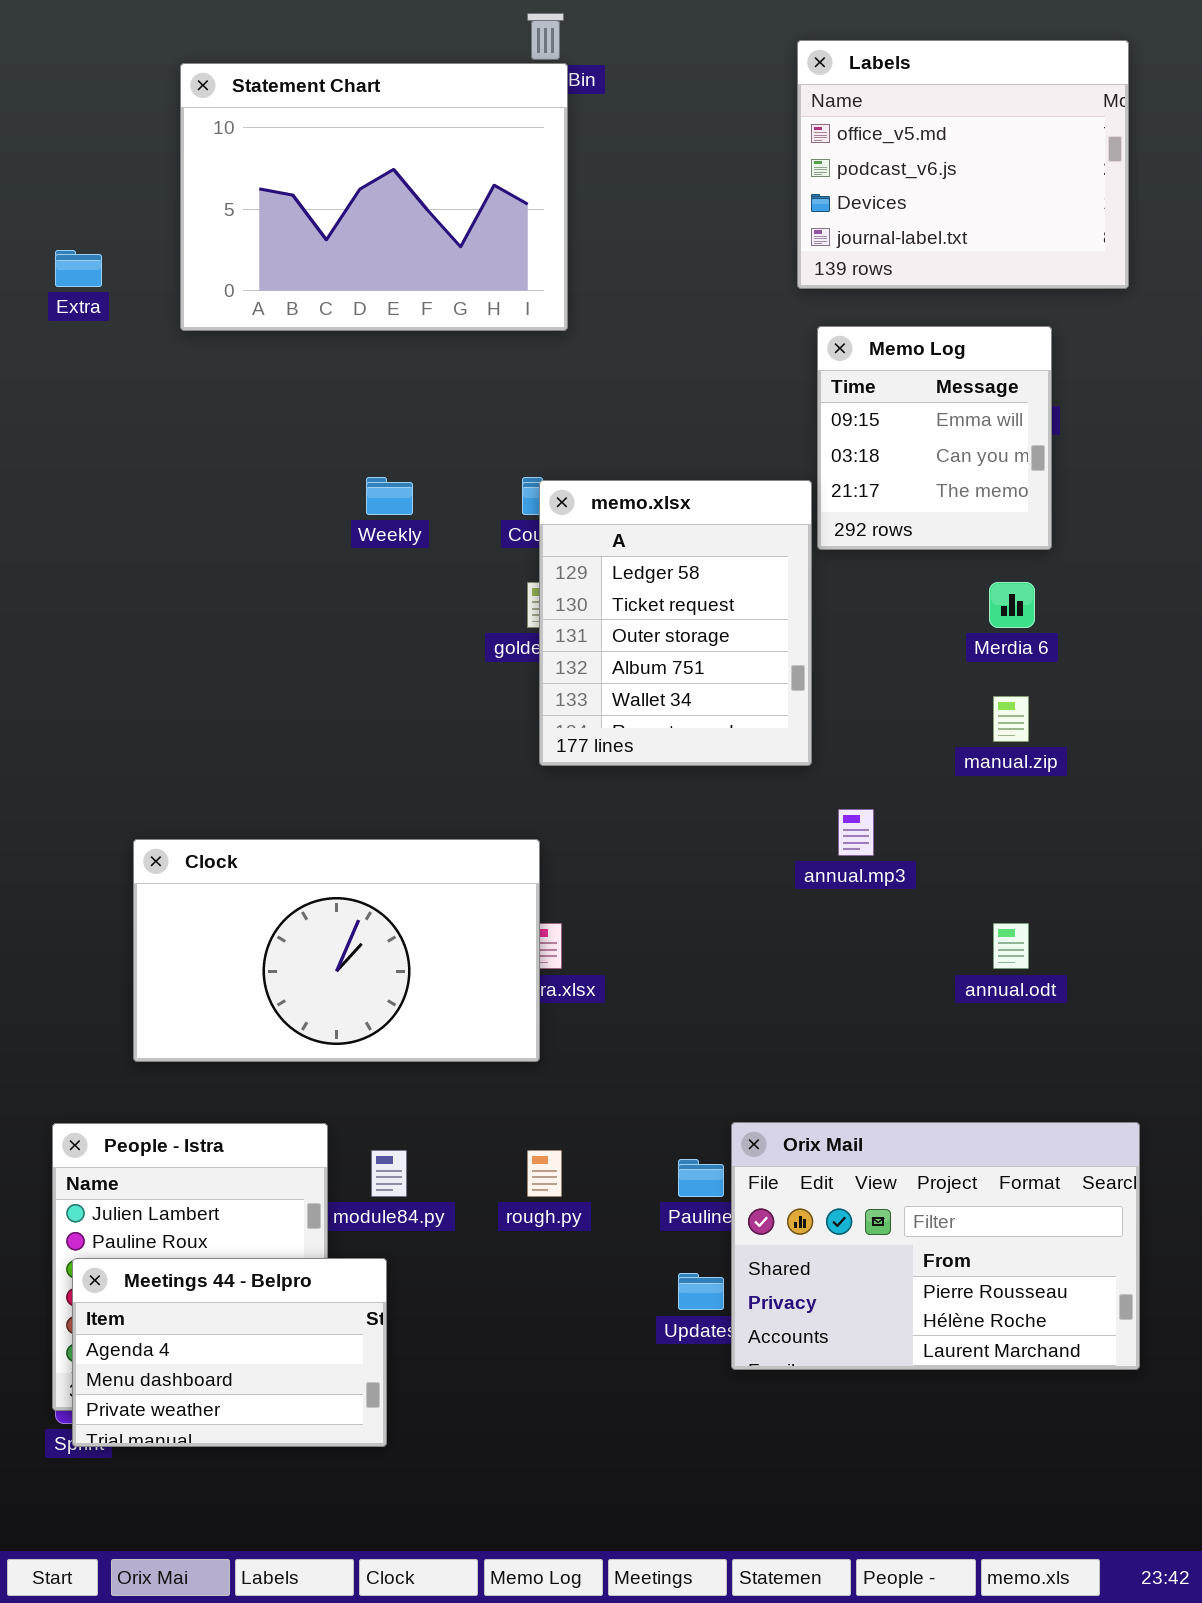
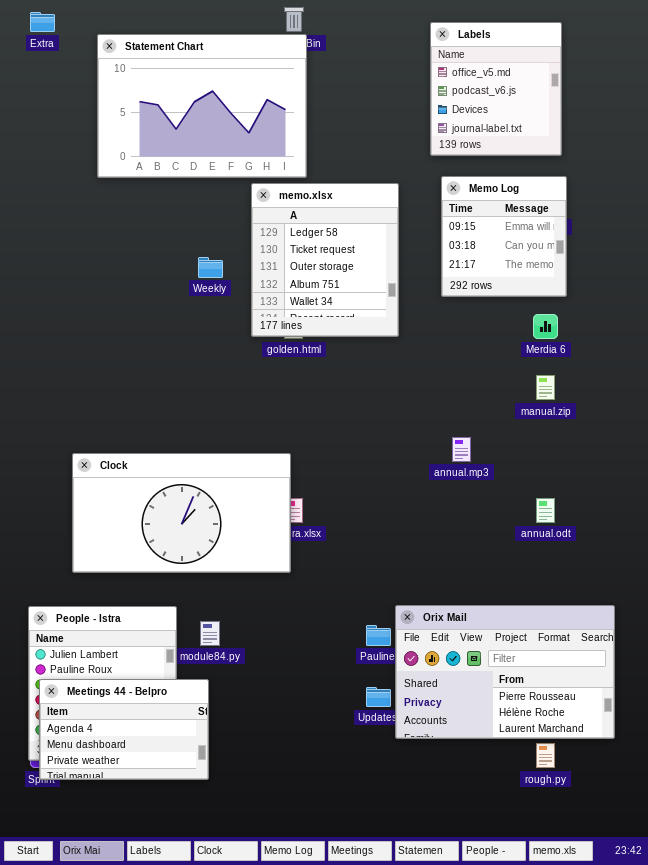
Labels: [797,40,1129,289] -> [430,22,562,156], resized
Extra: [55,250,102,287] -> [30,12,55,32], moved
memo.xlsx: [539,480,812,766] -> [251,183,399,337], moved
rough.py: [527,1150,562,1197] -> [536,743,555,768], moved

